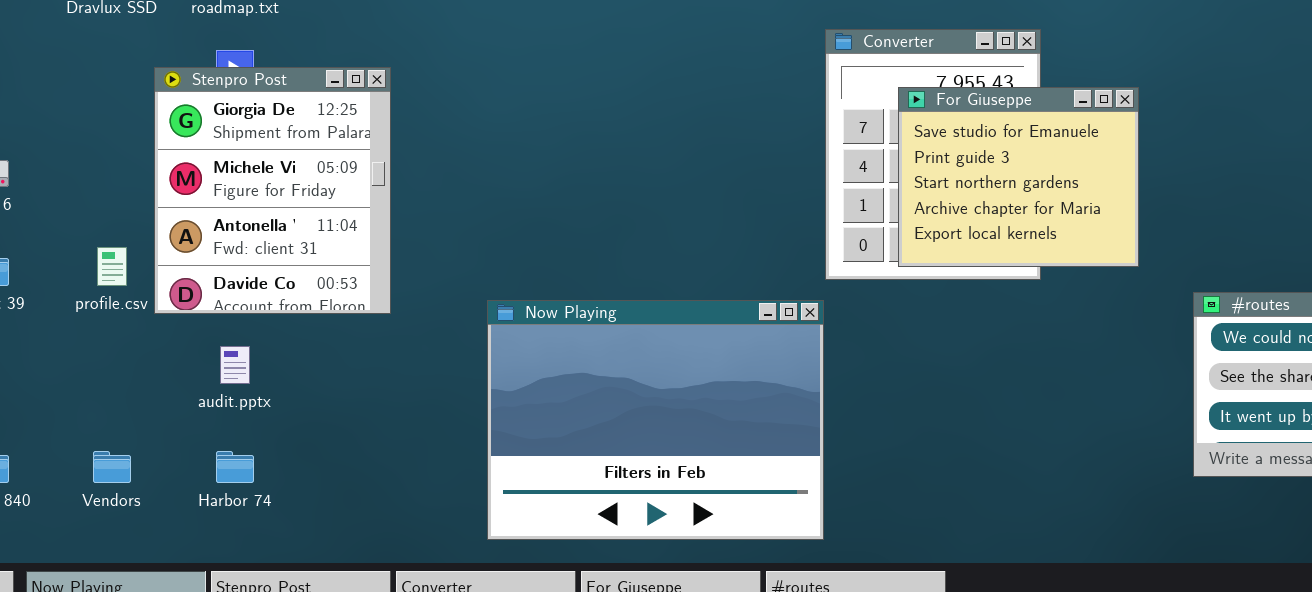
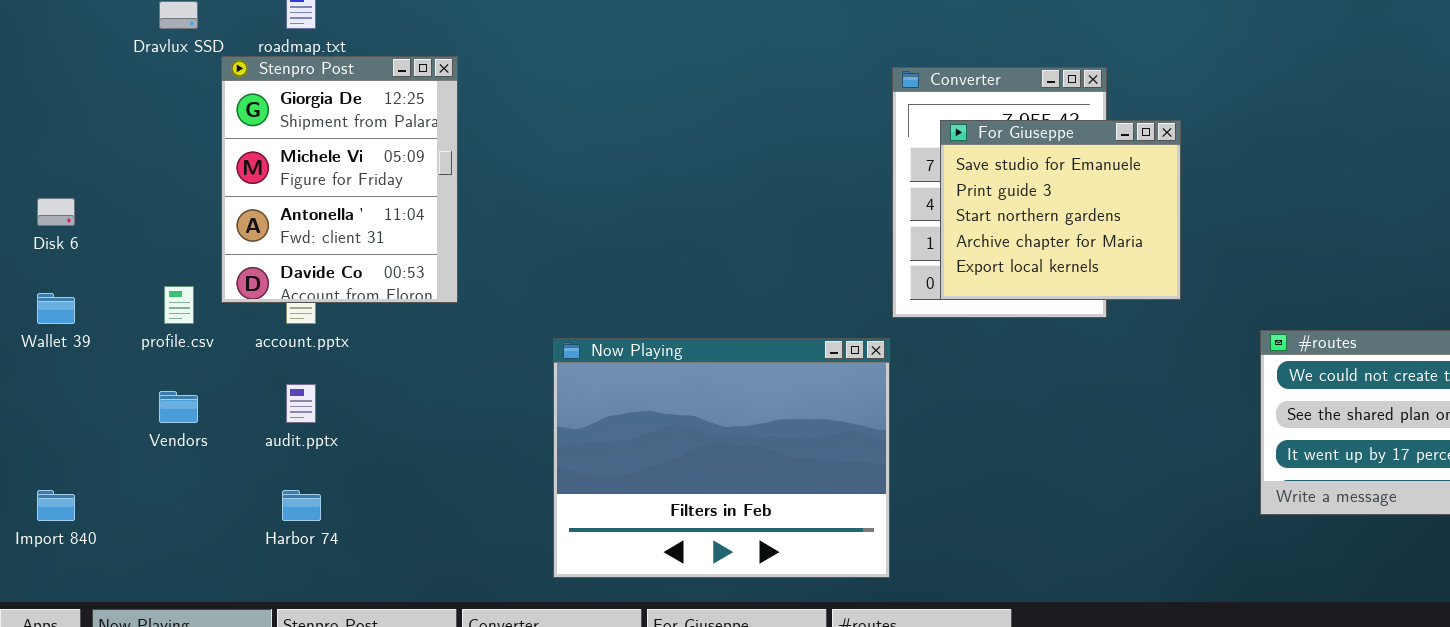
Stenpro Post: [154,67,391,314] -> [221,56,458,303], moved
For Giuseppe: [898,87,1139,267] -> [940,120,1181,300], moved
Vendors: [93,451,131,483] -> [159,391,198,423], moved

